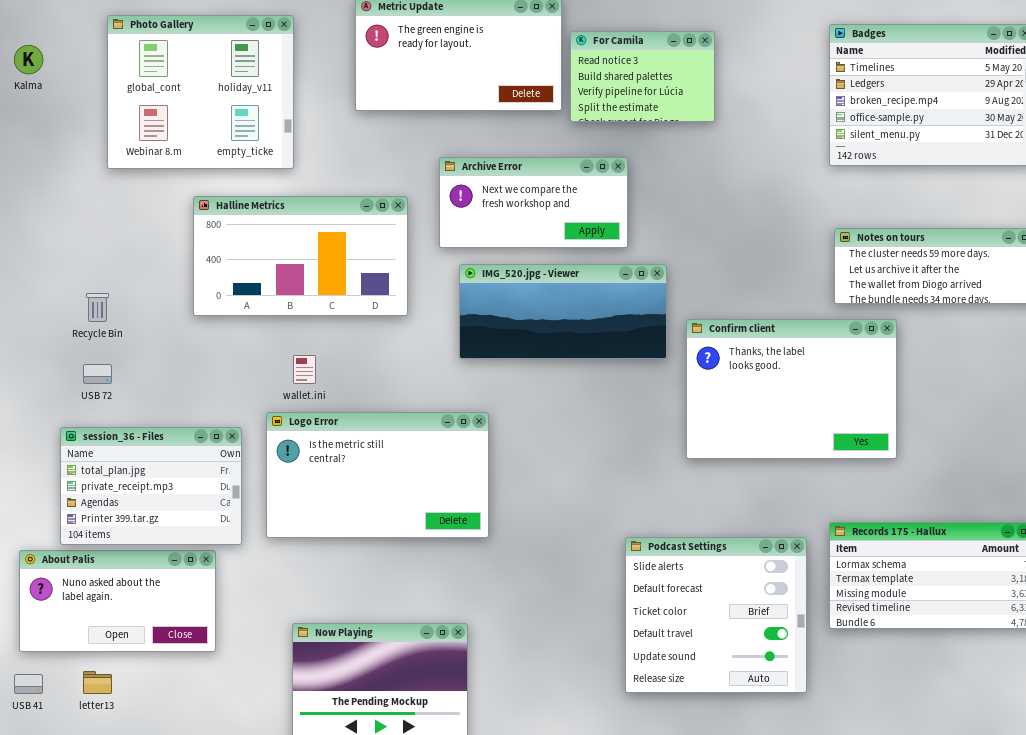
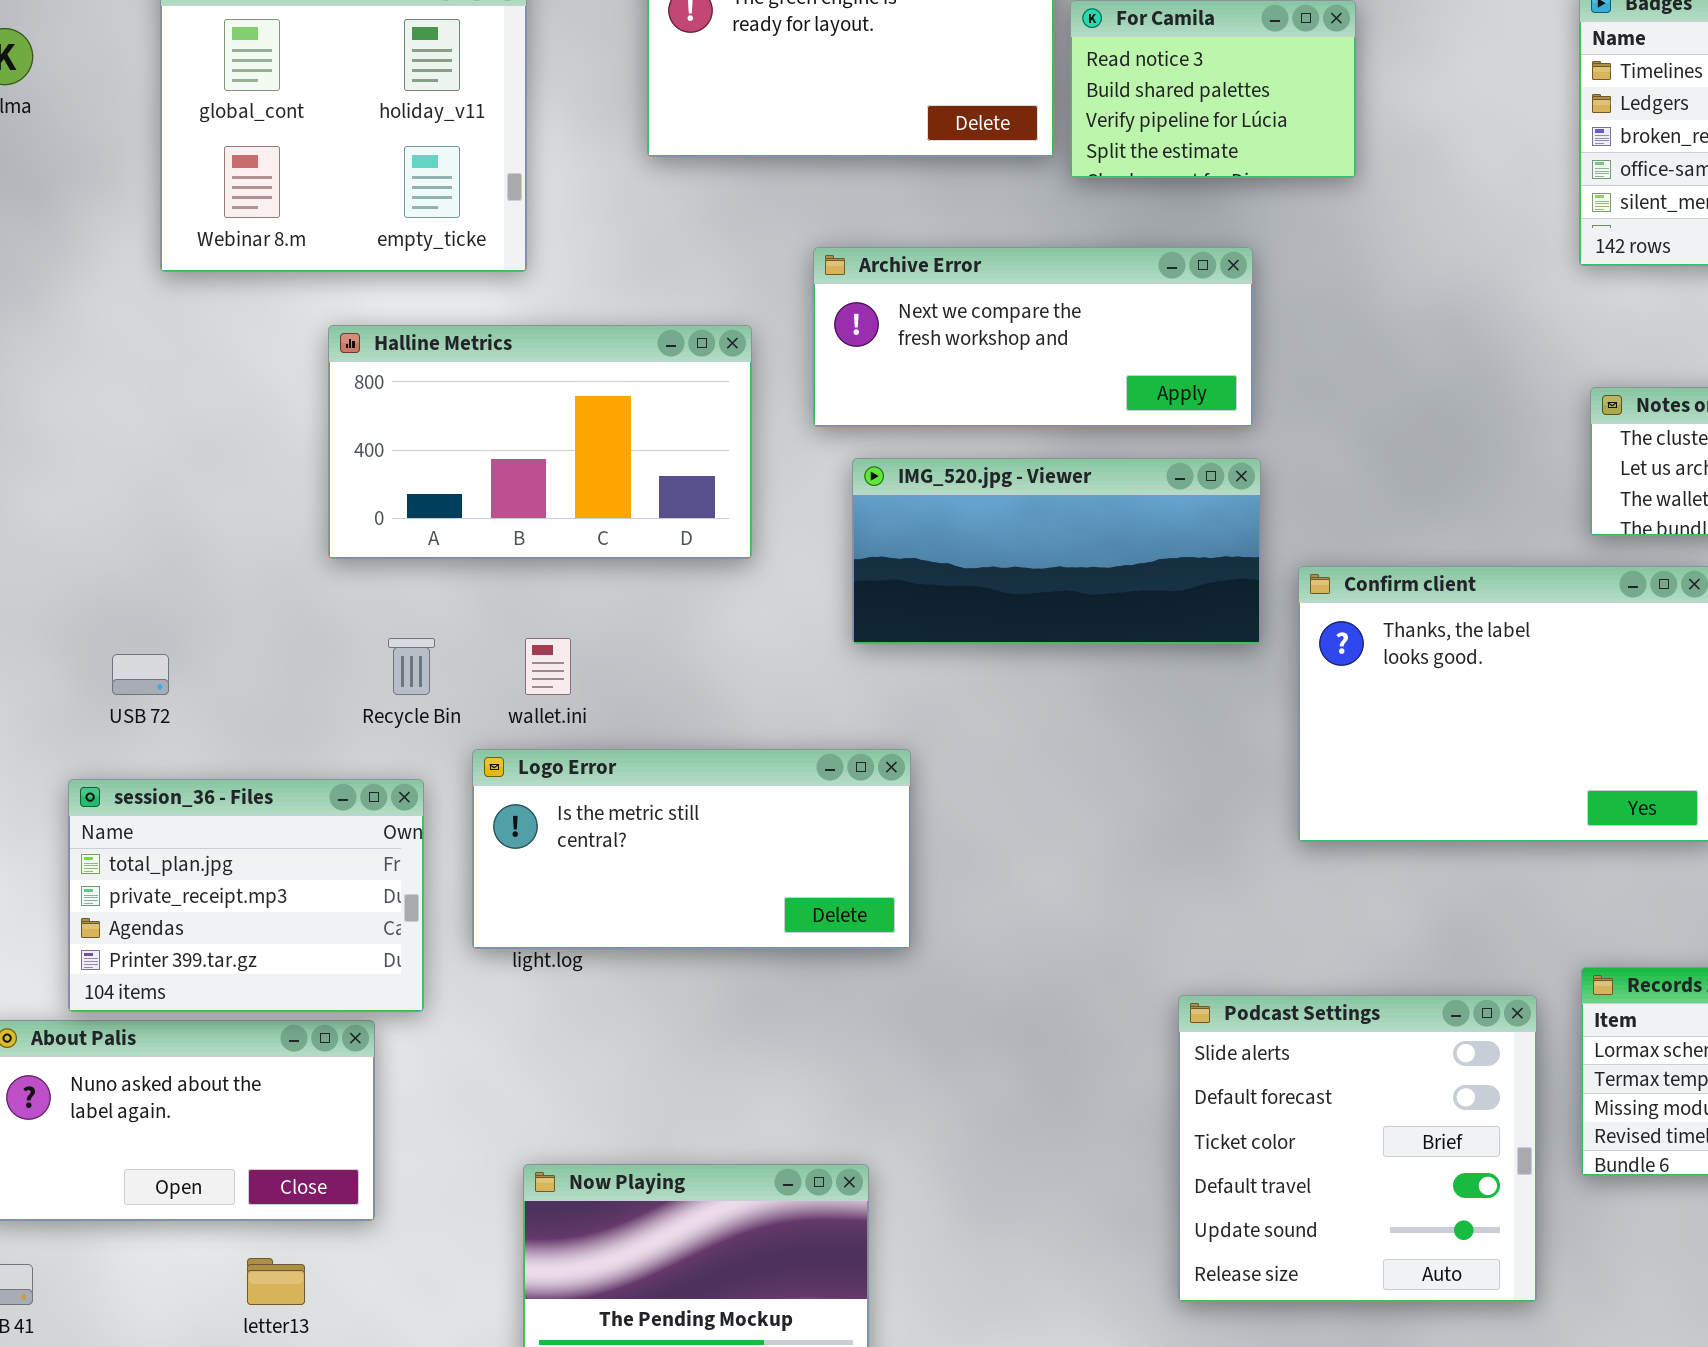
Archive Error: [439,157,628,248] -> [813,247,1253,427], resized
Recycle Bin: [86,293,109,322] -> [388,638,435,695], moved
Logo Error: [266,412,489,538] -> [472,749,911,949], resized
letter13: [83,671,112,694] -> [247,1258,305,1305], moved

